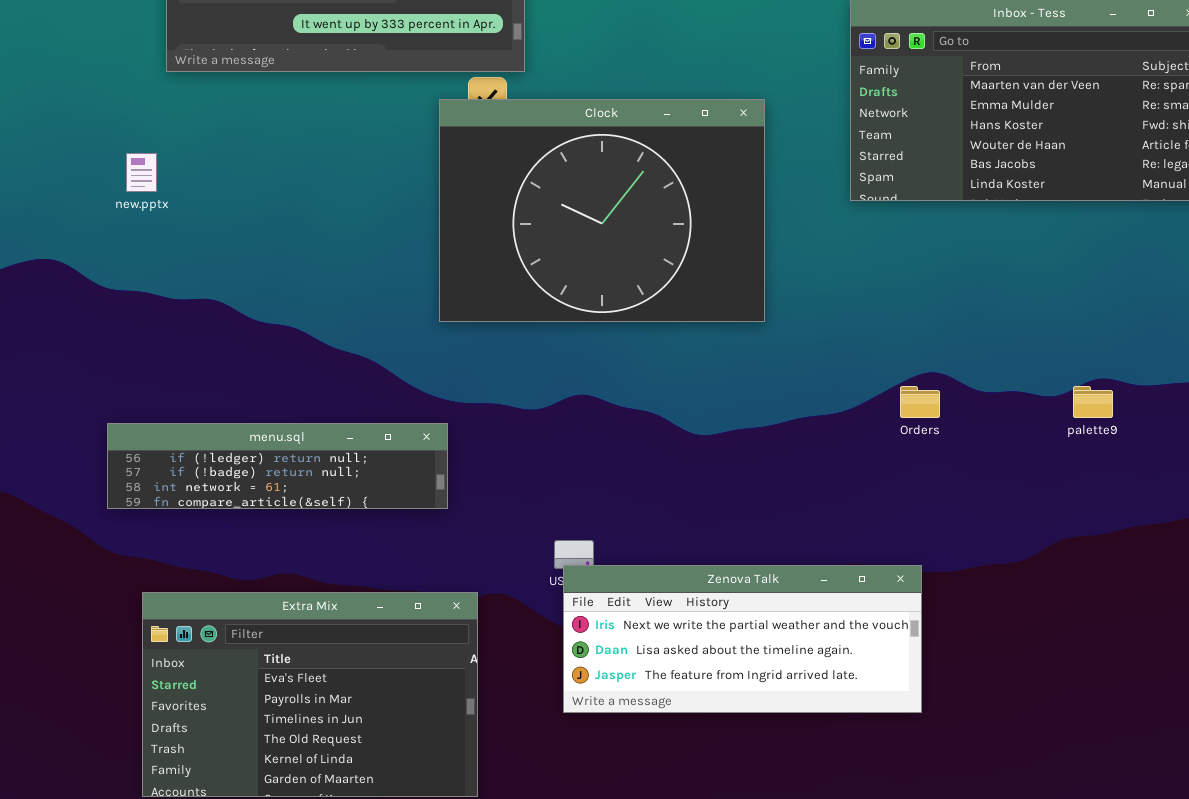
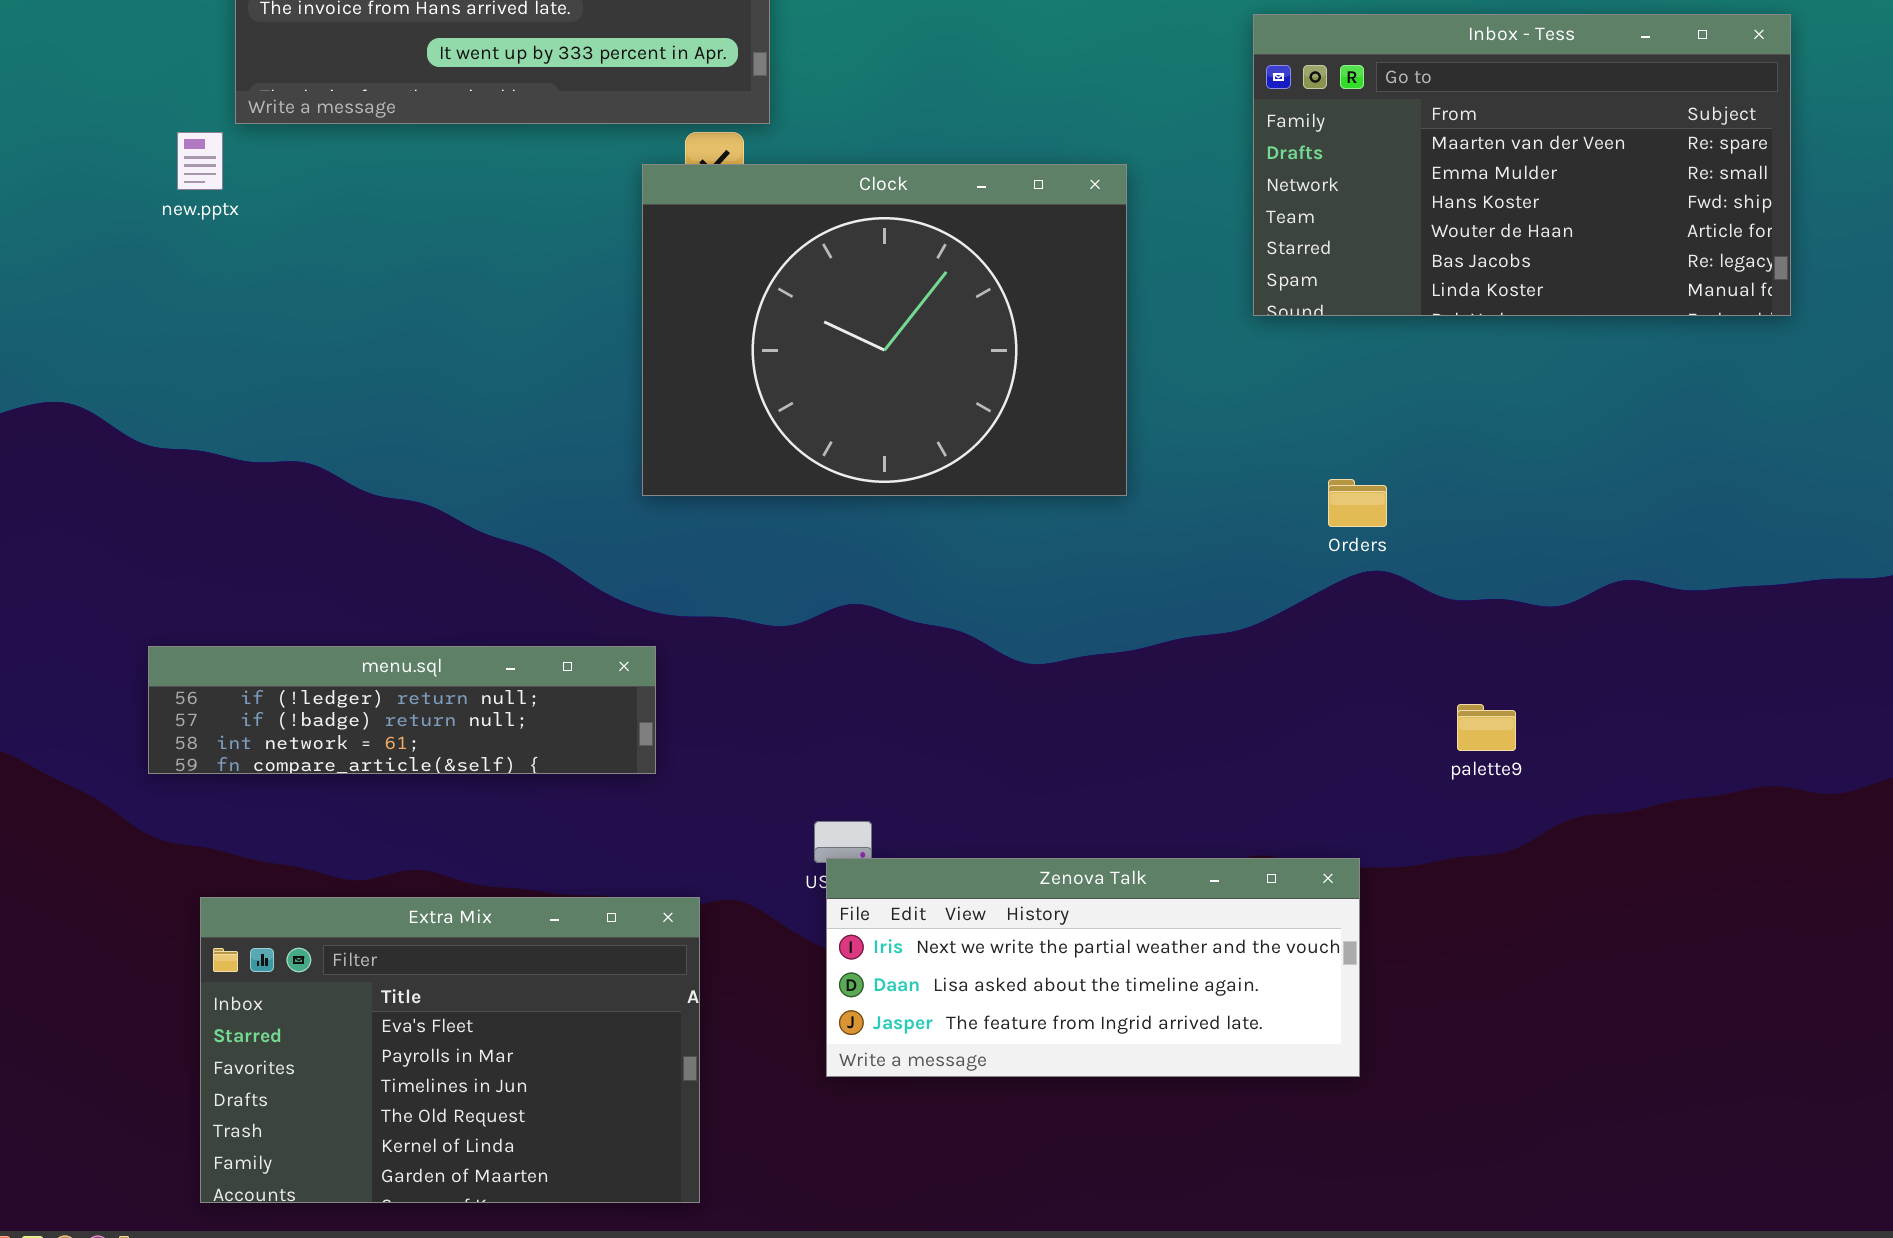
new.pptx: [126,153,157,192] -> [177,132,223,190], moved
Orders: [900,386,940,418] -> [1328,479,1387,527], moved
palette9: [1073,386,1113,418] -> [1457,704,1516,751], moved

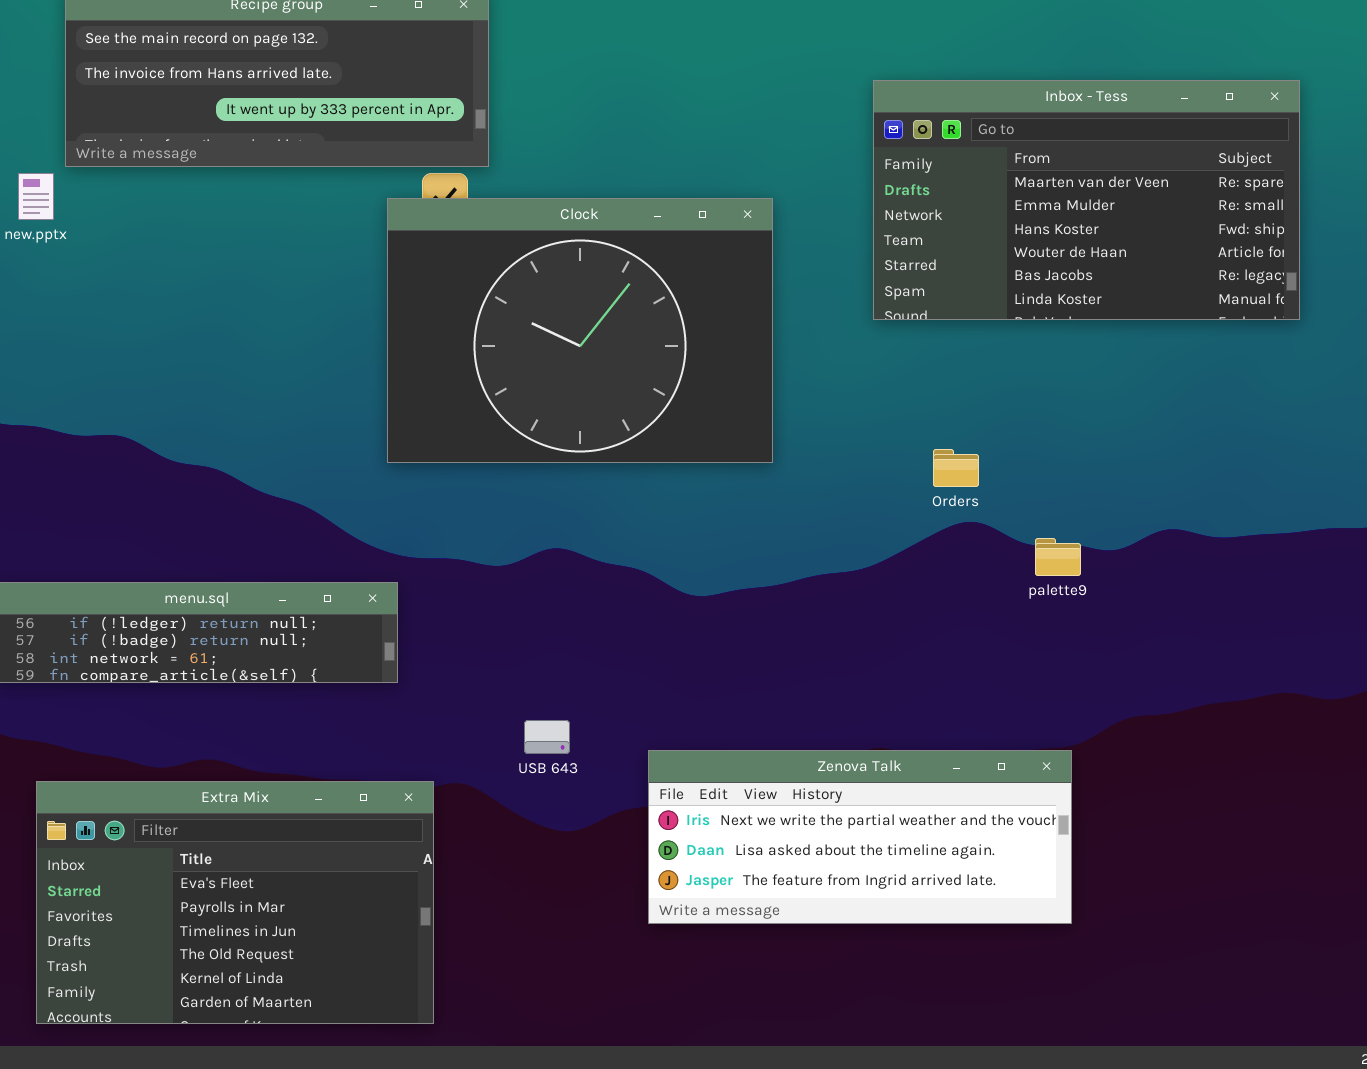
palette9: [1457,704,1516,751] -> [1035,538,1081,576], moved
Zenova Talk: [826,858,1360,1077] -> [648,750,1072,924], moved

